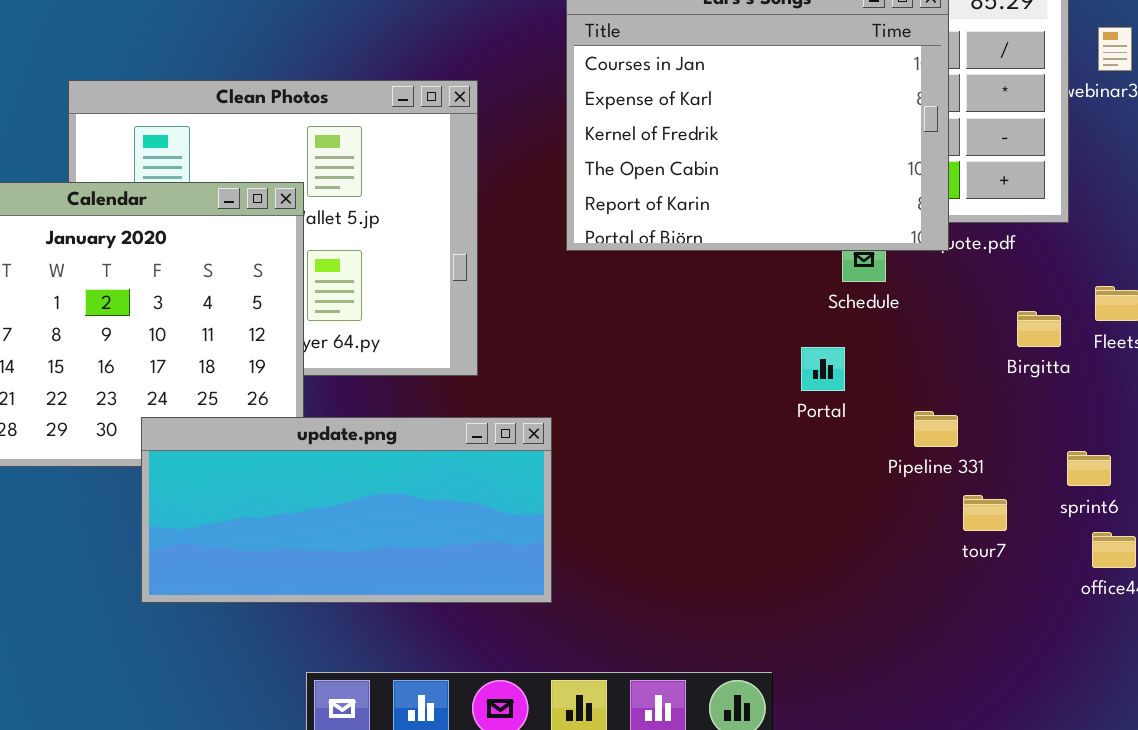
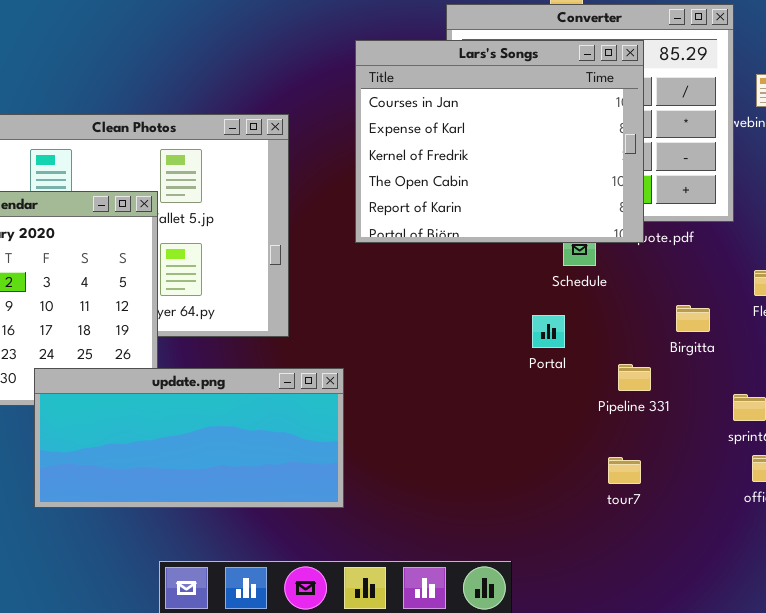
Birgitta: [1017,311,1061,347] -> [676,305,710,332], moved
tour7: [963,495,1007,531] -> [608,457,641,484], moved

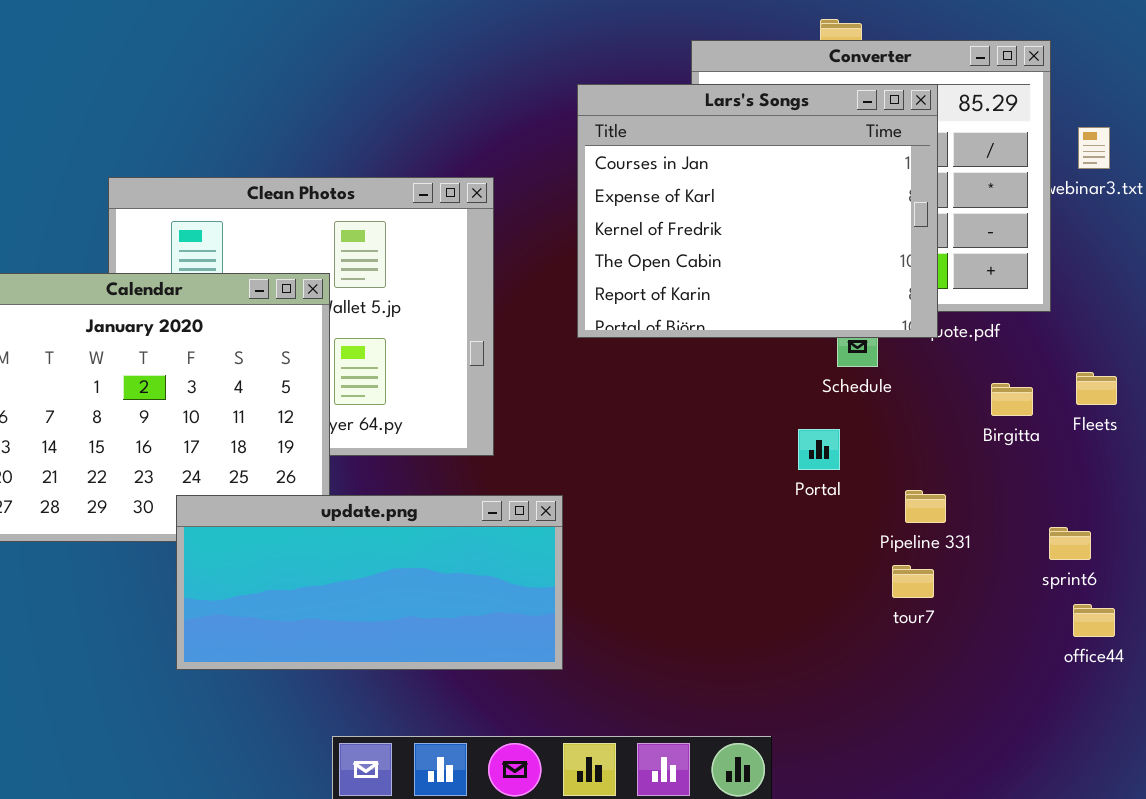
Birgitta: [676,305,710,332] -> [991,383,1033,416], moved
tour7: [608,457,641,484] -> [892,565,934,598], moved

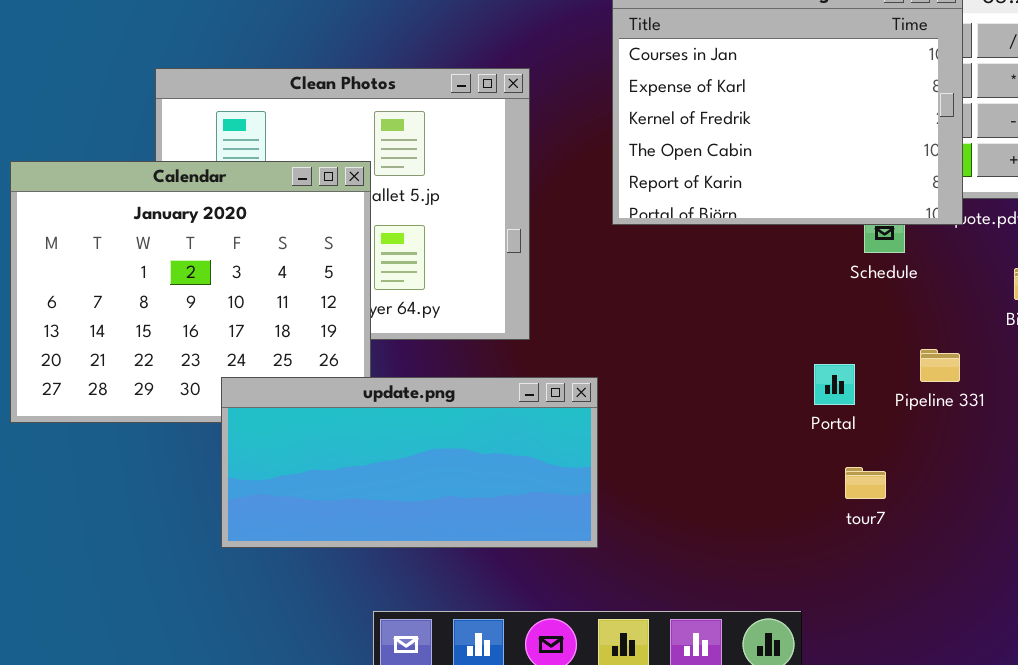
Portal: [798,429,840,470] -> [814,364,855,405], moved
Pipeline 331: [905,490,946,523] -> [920,349,960,382], moved
tour7: [892,565,934,598] -> [845,467,886,499], moved

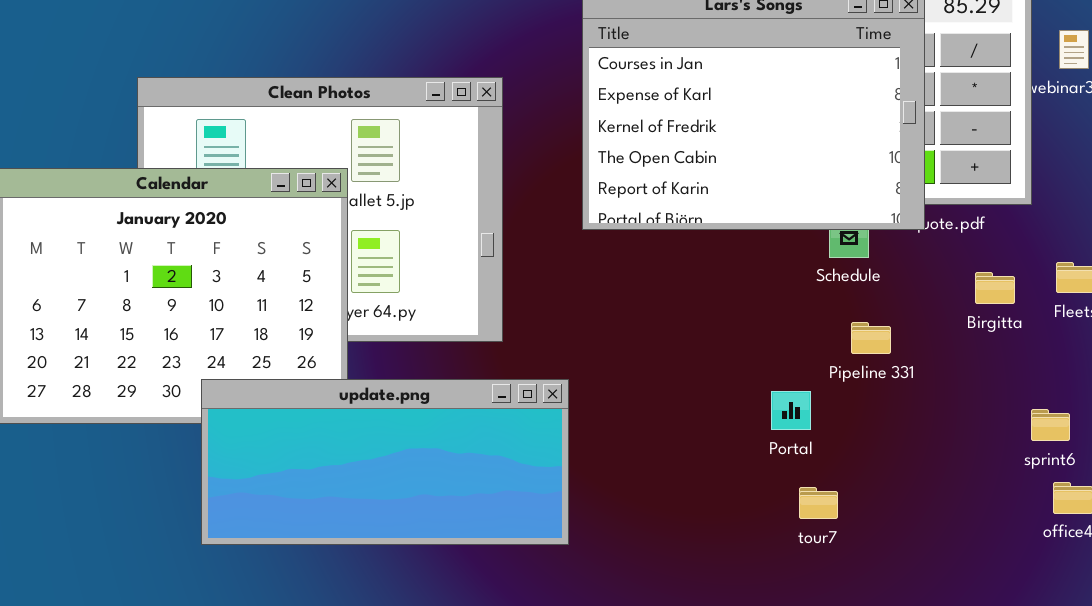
Pipeline 331: [920,349,960,382] -> [851,322,891,354], moved
Portal: [814,364,855,405] -> [771,391,811,430], moved
tour7: [845,467,886,499] -> [799,487,838,519], moved

